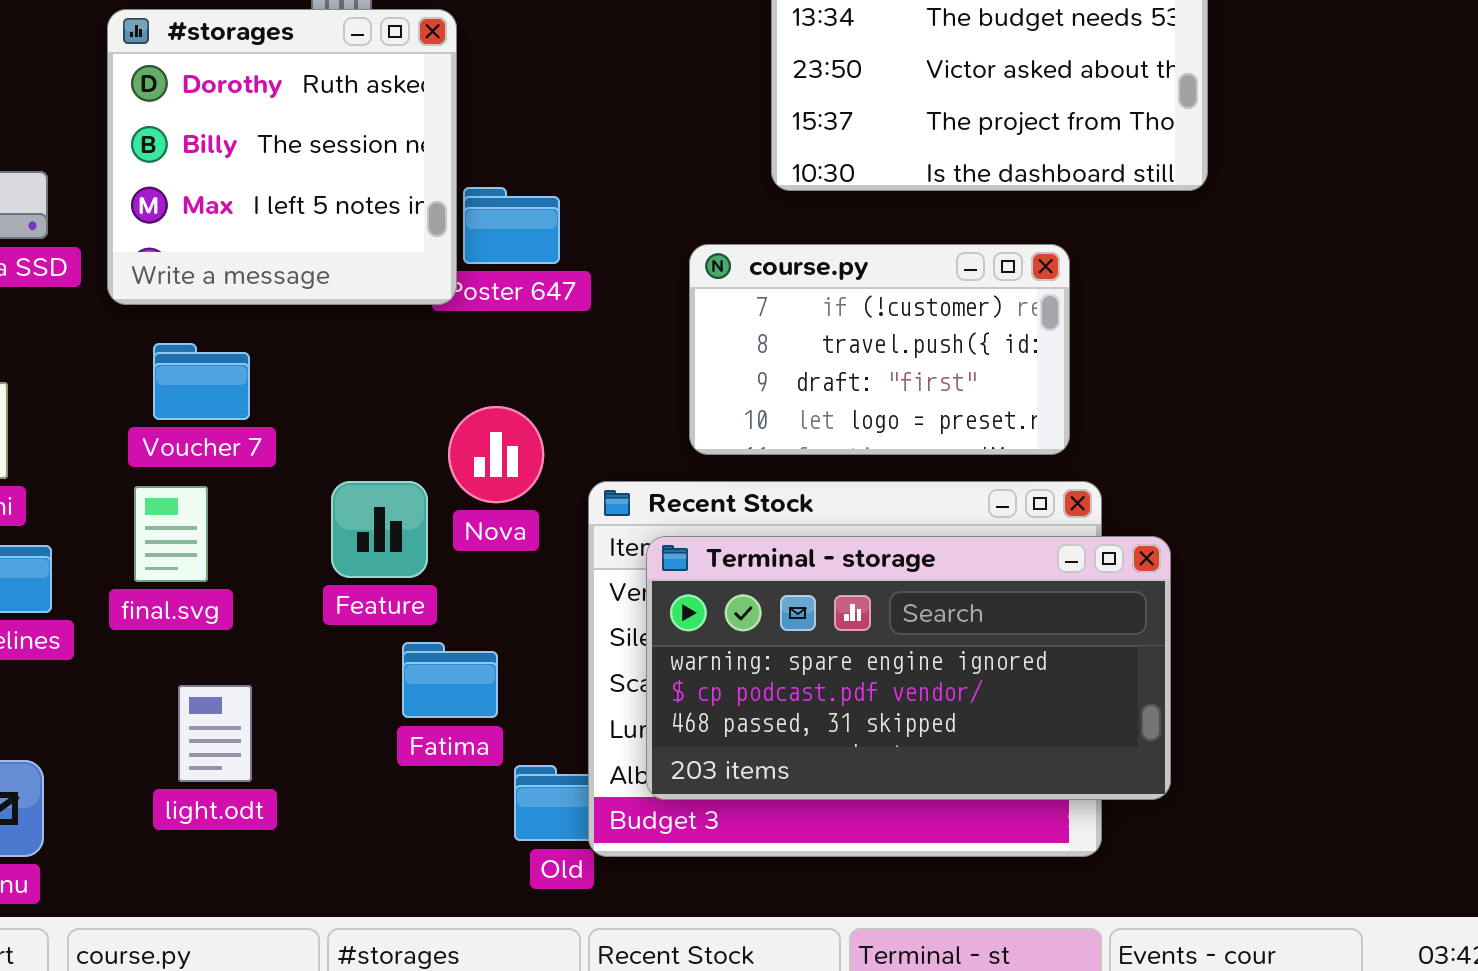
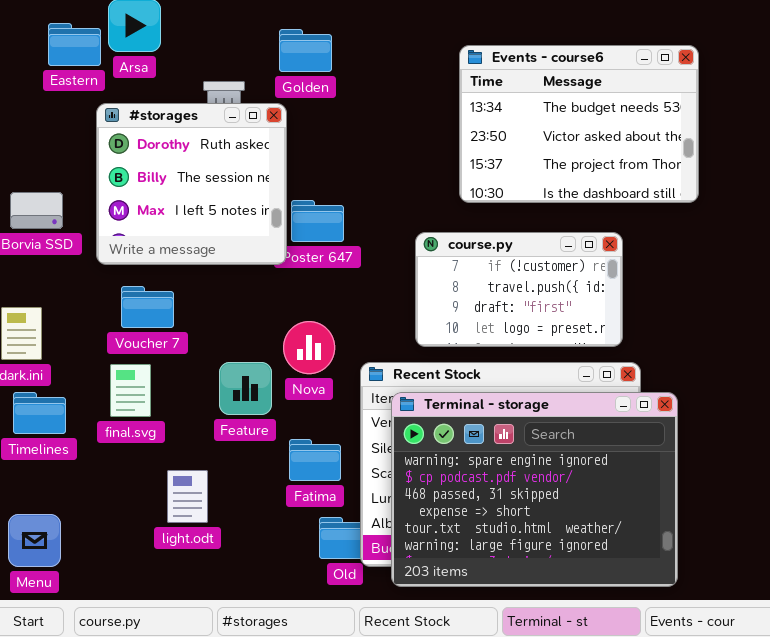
Terminal - storage: [646,536,1171,800] -> [391,392,678,587], resized
Fatima: [402,642,498,718] -> [289,439,341,481], moved
light.odt: [178,685,252,782] -> [167,470,208,523], moved

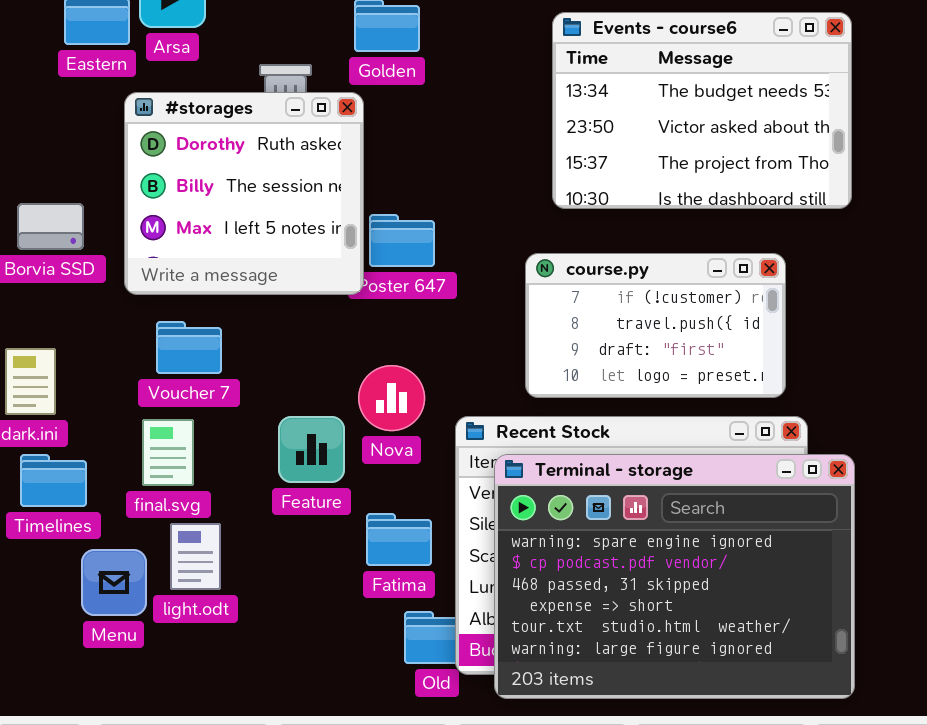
Events - course6: [459,45,699,203] -> [552,12,852,209], moved
light.odt: [167,470,208,523] -> [170,523,221,590], moved
Menu: [8,514,61,567] -> [81,549,147,616], moved

